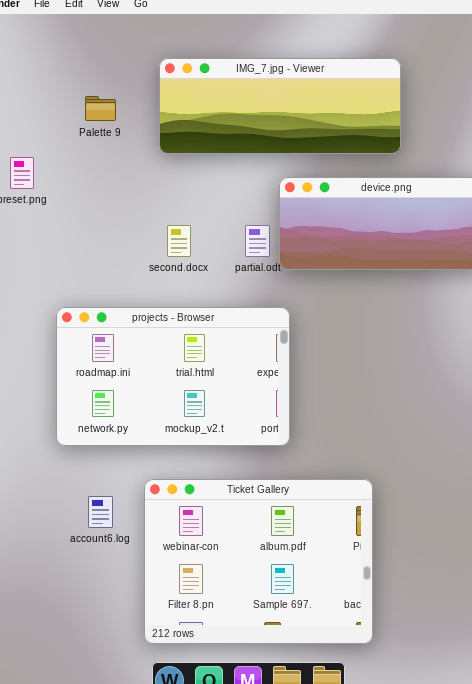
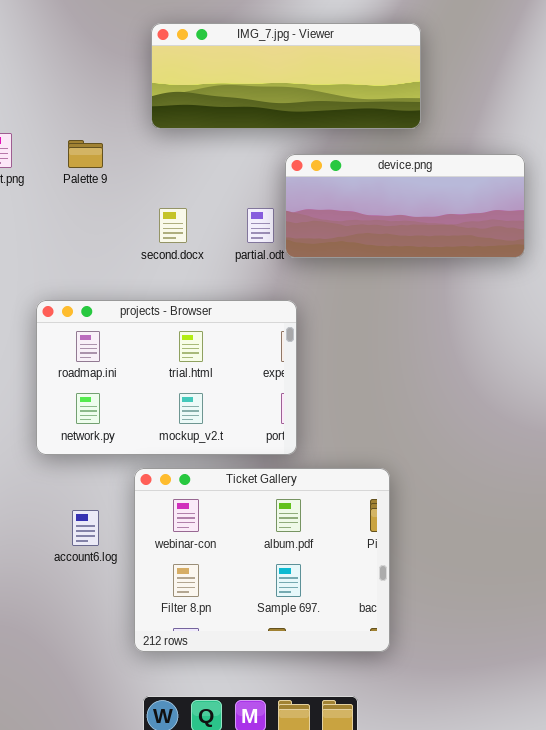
Palette 9: [85,96,116,121] -> [68,140,103,168], moved
Ticket Gallery: [144,479,373,644] -> [134,468,390,652], moved

